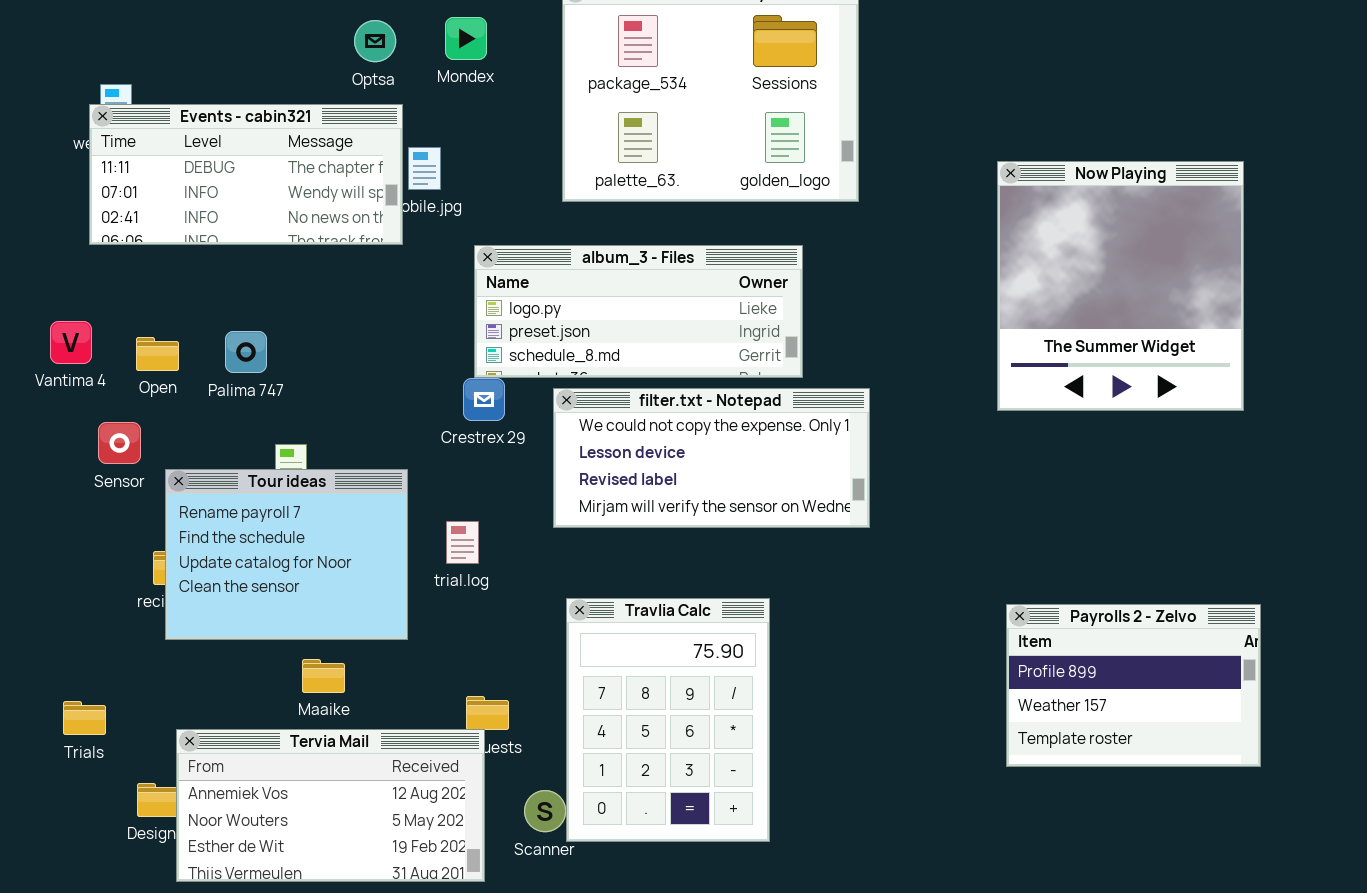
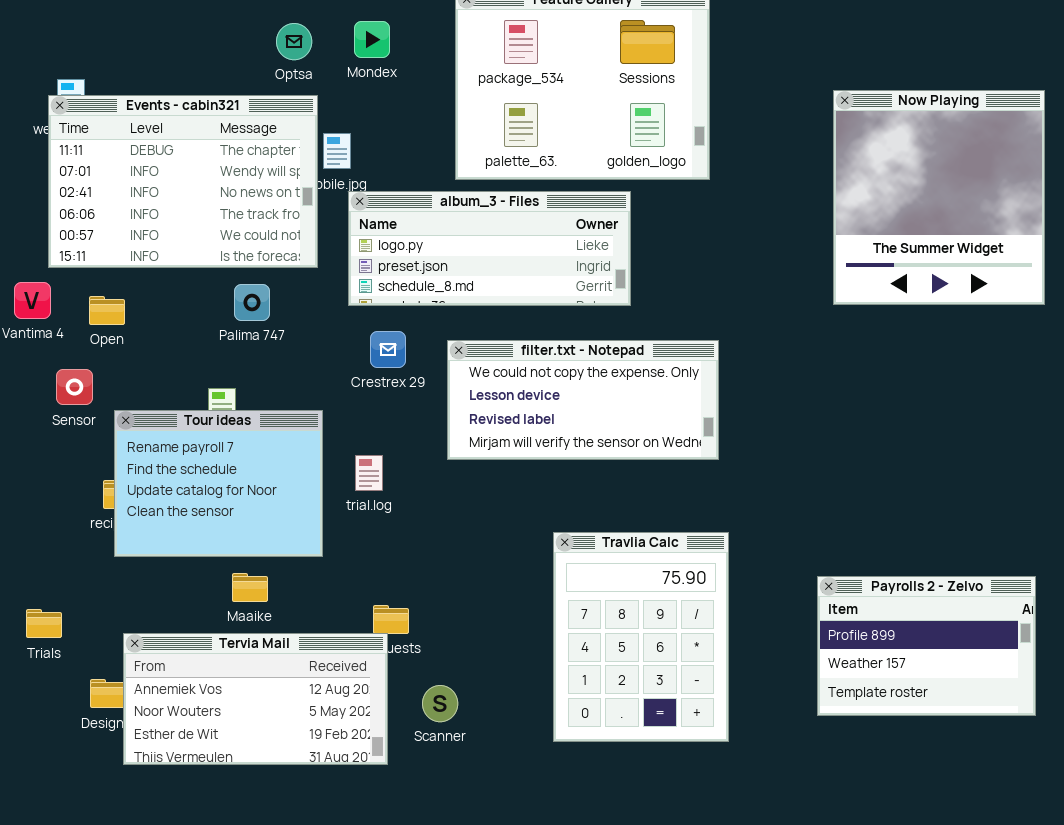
Events - cabin321: [89,104,403,245] -> [48,95,318,268], resized
Now Playing: [997,161,1244,411] -> [833,90,1045,305], moved
album_3 - Files: [474,245,803,378] -> [348,191,631,306], moved
Palima 747: [225,331,267,373] -> [234,284,270,321], moved
Travlia Calc: [566,598,770,842] -> [553,532,729,742], moved
Payrolls 2 - Zelvo: [1006,604,1261,767] -> [817,576,1036,716], moved

